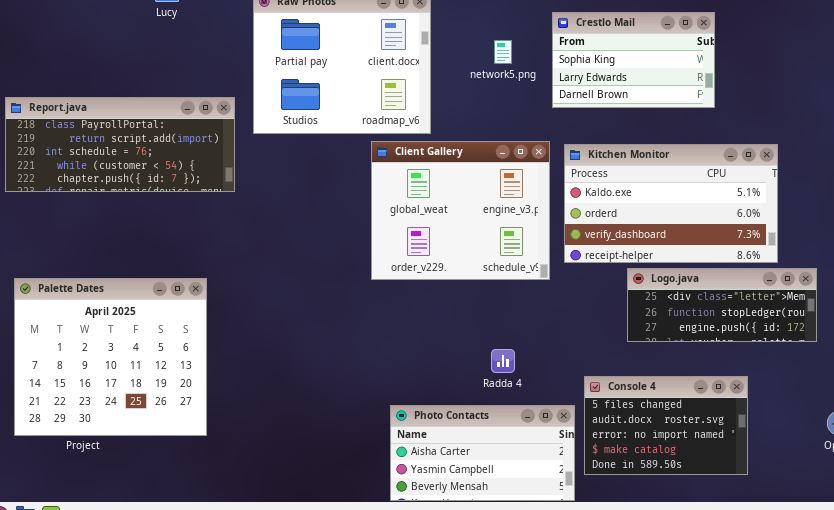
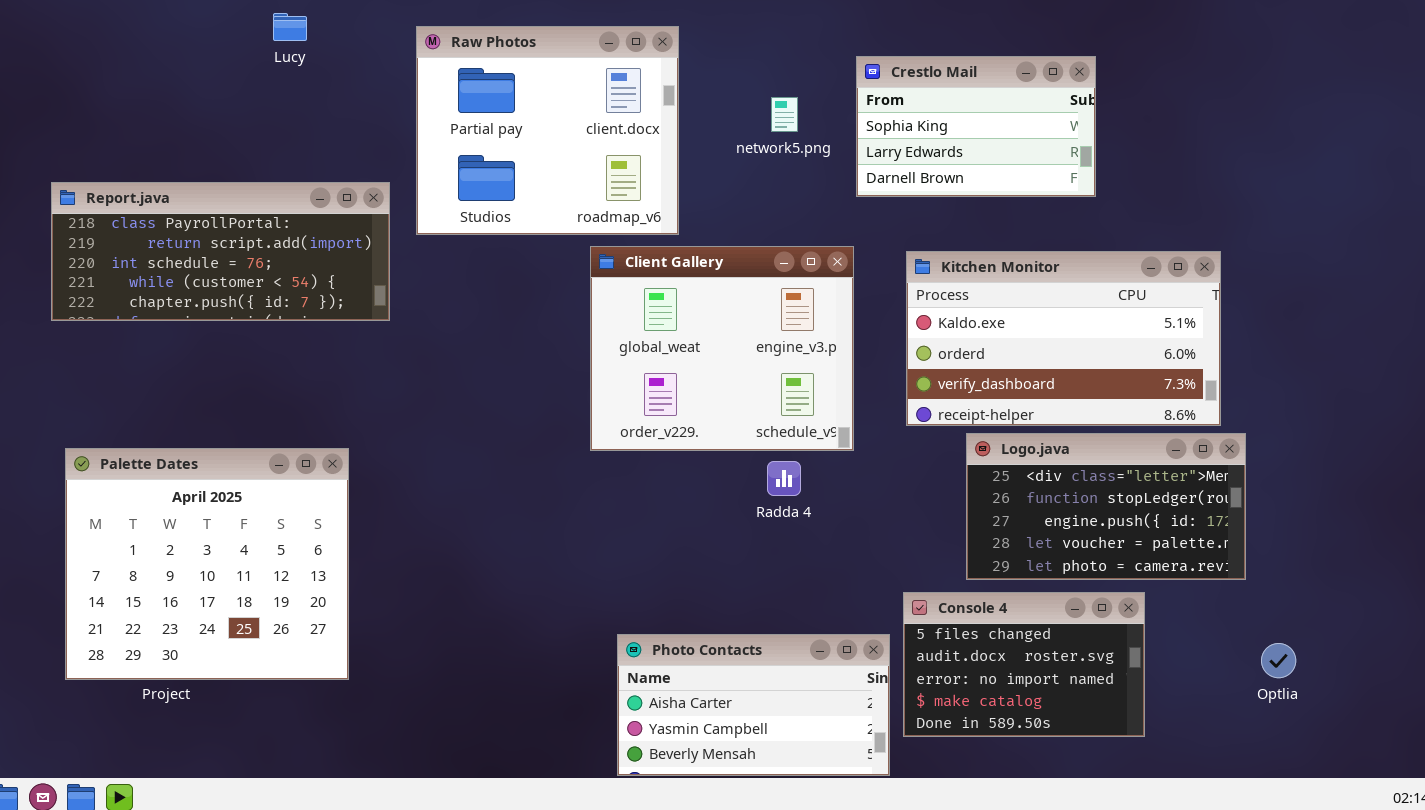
Kitchen Monitor: [564,144,778,263] -> [906,251,1221,426], moved
Logo.java: [627,268,817,342] -> [966,433,1246,580], resized
Radda 4: [491,349,515,373] -> [767,461,801,496], moved

